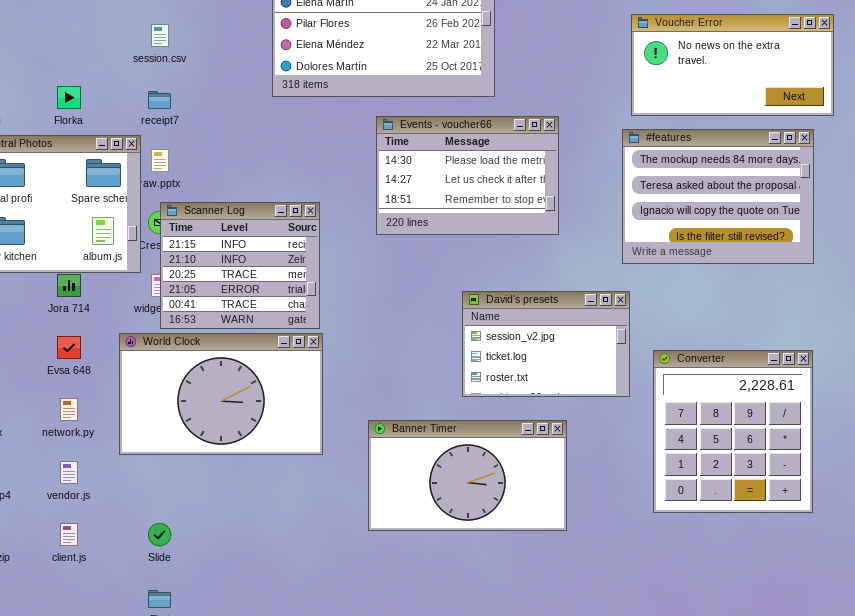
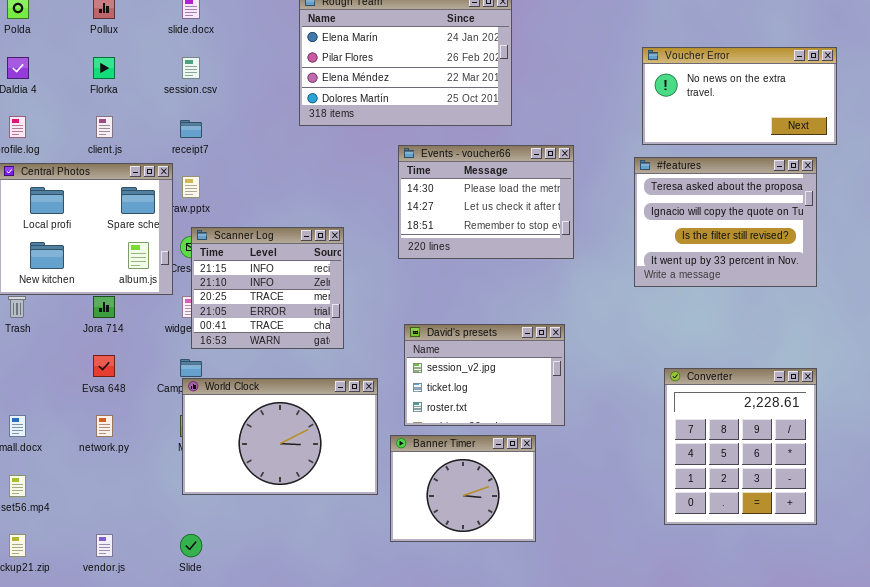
Florka: [57,86,81,109] -> [93,57,115,79], moved
#features: [622,129,814,264] -> [634,157,817,287], scrolled down 1 row
David's presets: [462,291,630,397] -> [404,324,565,426], moved
World Clock: [119,333,323,455] -> [182,378,378,495], moved
Banner Timer: [368,420,567,531] -> [390,435,536,542], resized
vendor.js: [60,461,78,484] -> [96,534,113,557], moved
client.js: [60,523,78,546] -> [96,116,113,138], moved

